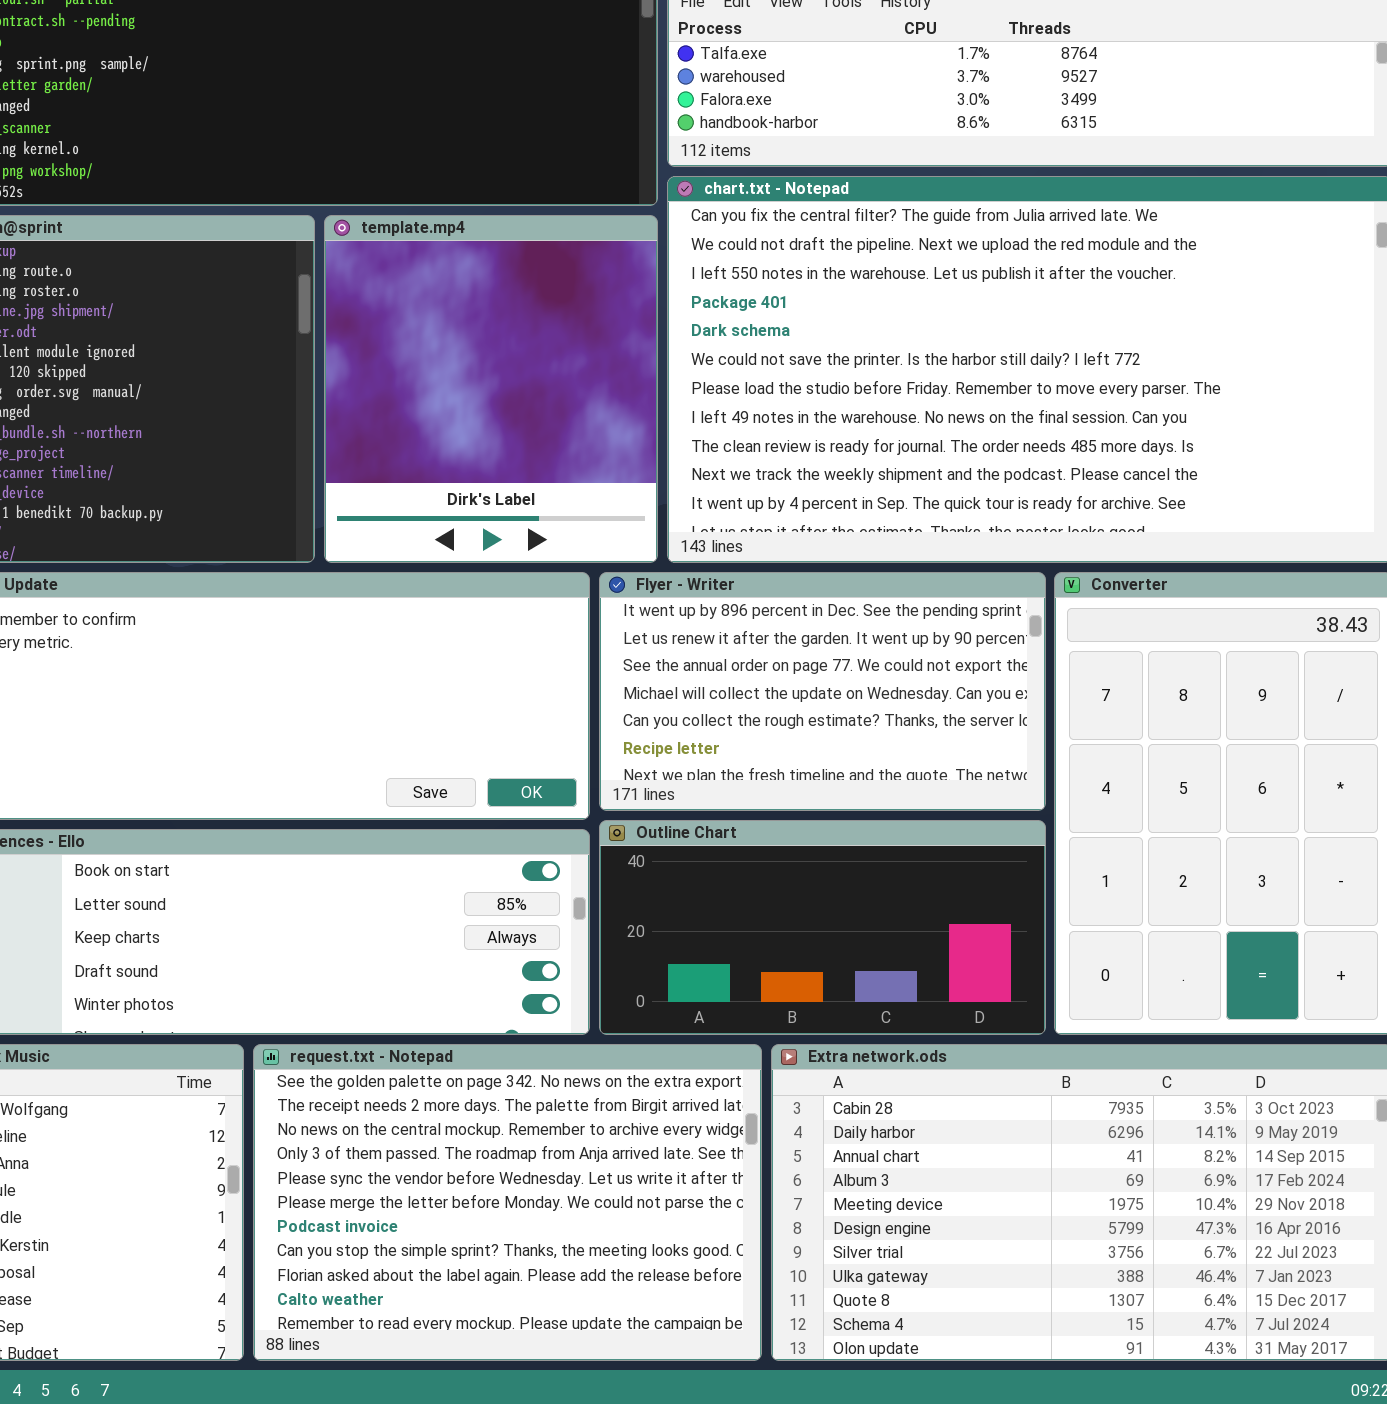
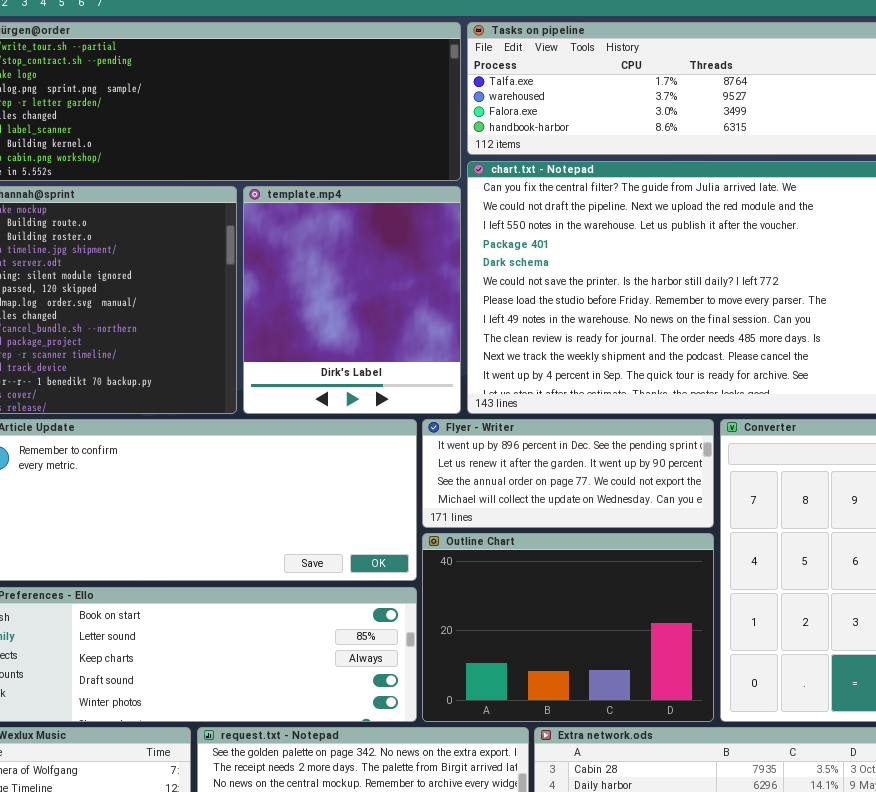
Flyer - Writer: [599,572,1046,811] -> [422,419,714,528], resized
Outline Chart: [599,820,1046,1035] -> [422,533,714,722], resized

